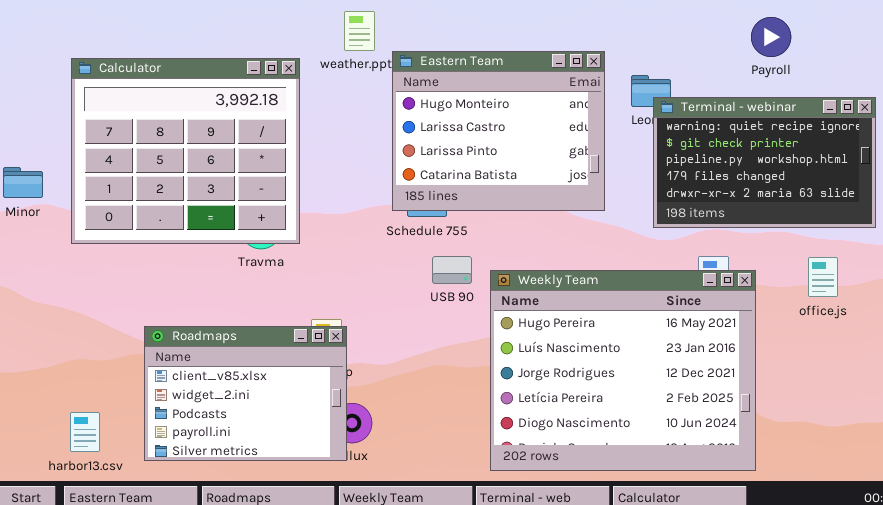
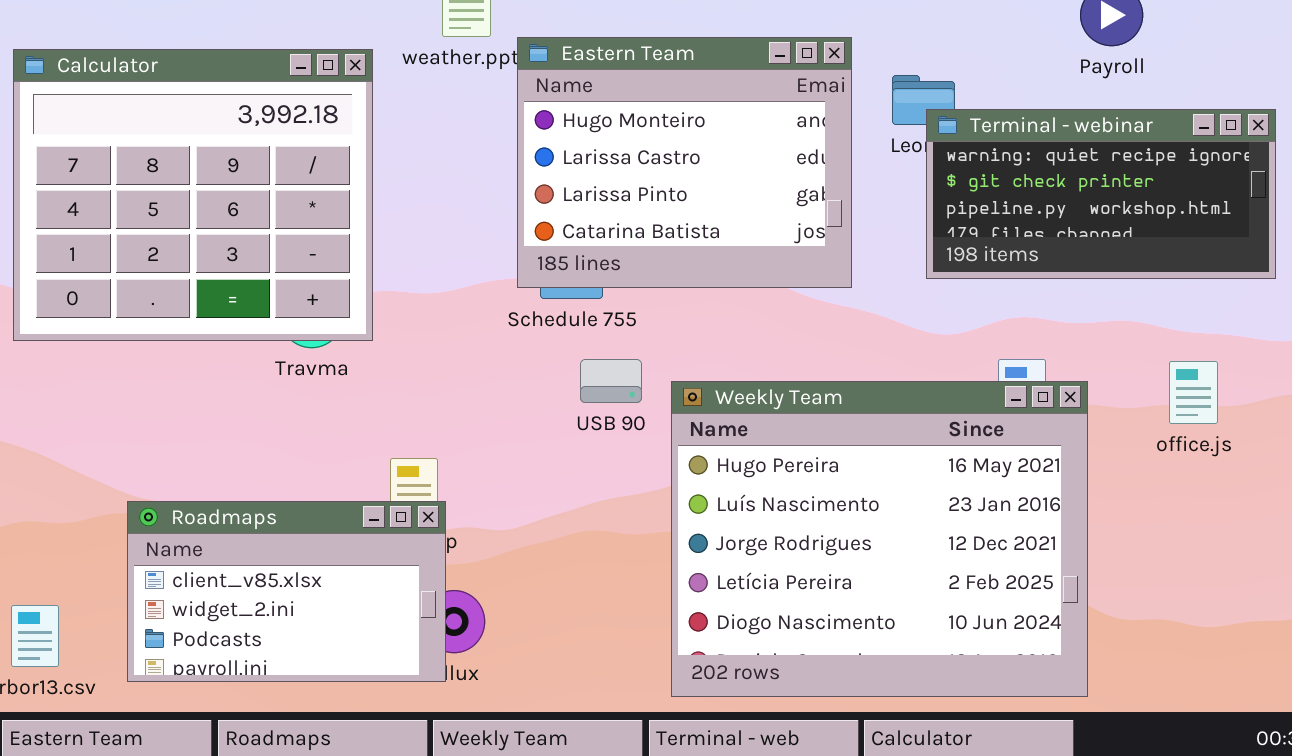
Terminal - webinar: [653,97,876,228] -> [926,109,1276,279], resized
Roadmaps: [144,326,347,461] -> [127,501,446,682], resized

